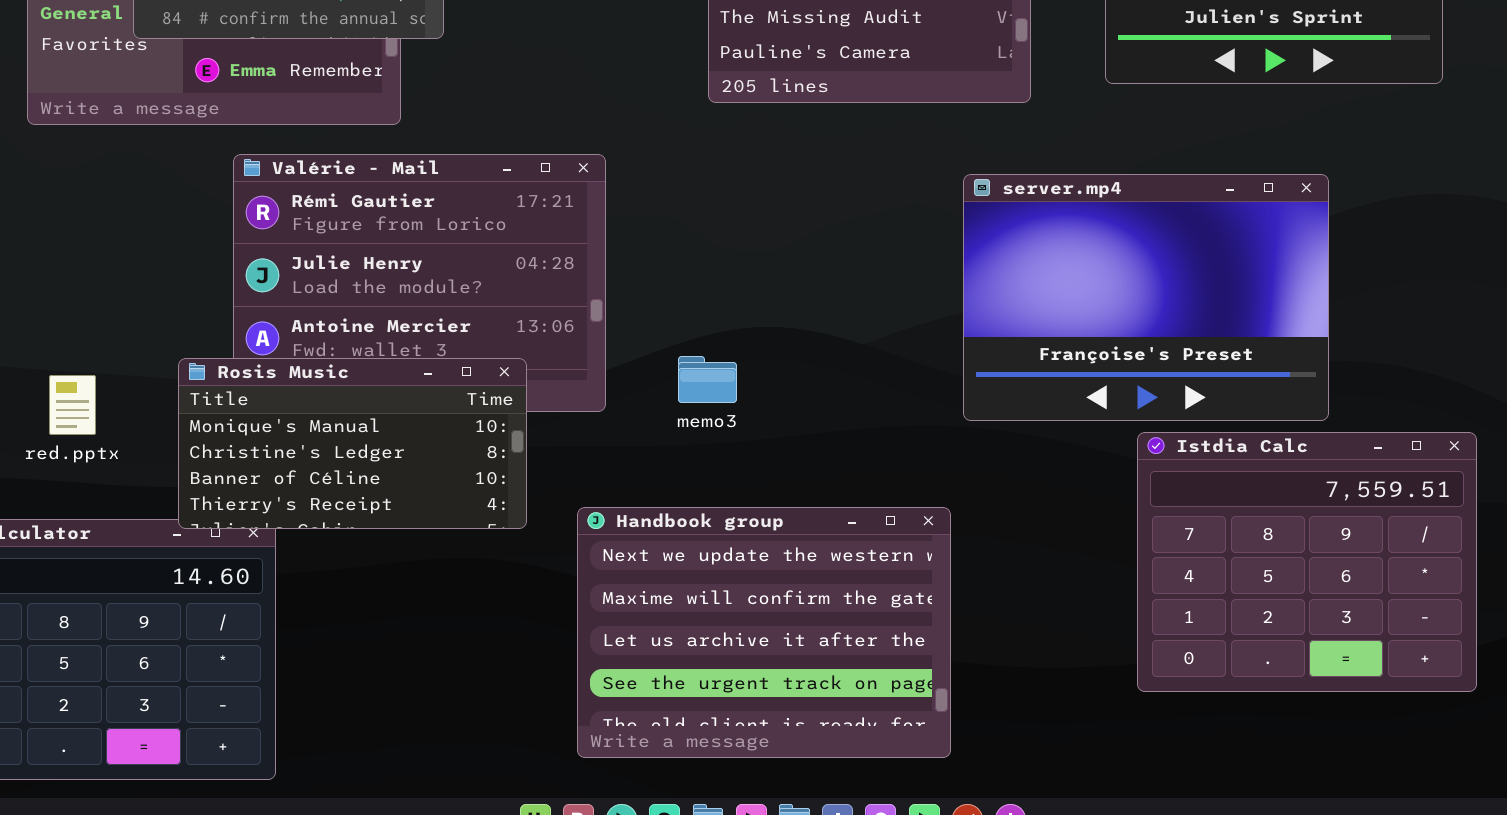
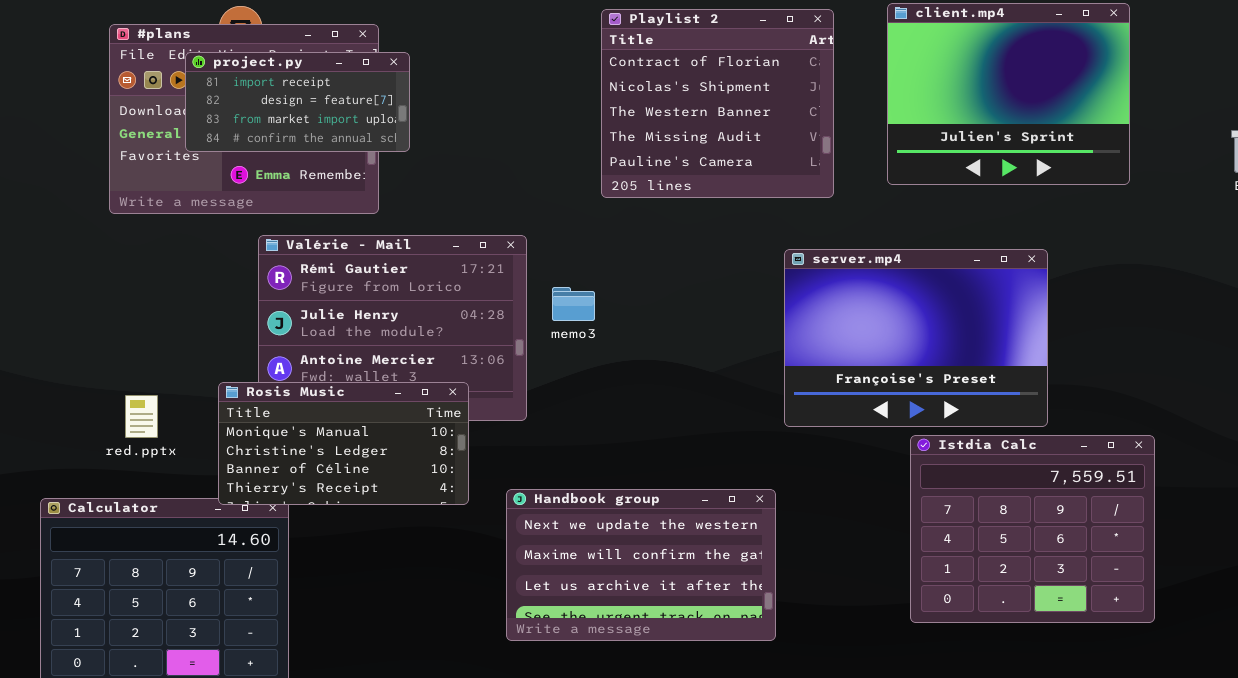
memo3: [678,356,737,403] -> [552,287,595,321], moved
Handbook group: [577,507,951,758] -> [506,489,776,641], resized

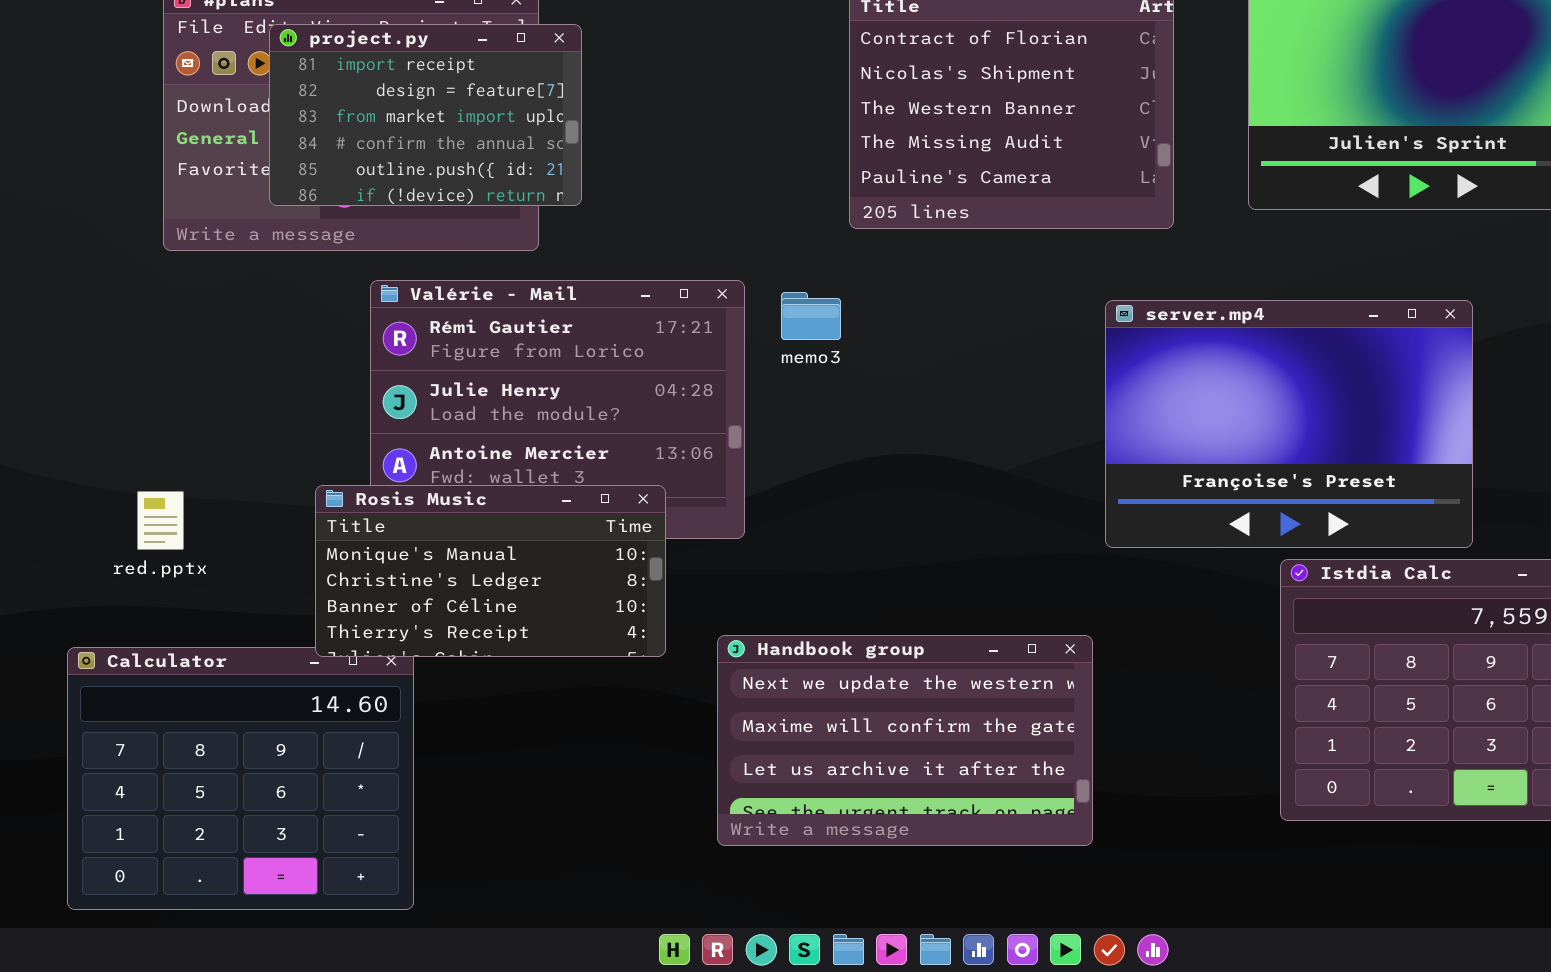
project.py: [185,52,410,152] -> [269,24,582,206], resized
memo3: [552,287,595,321] -> [781,292,841,340], moved
red.pptx: [125,395,158,438] -> [137,491,184,550], moved

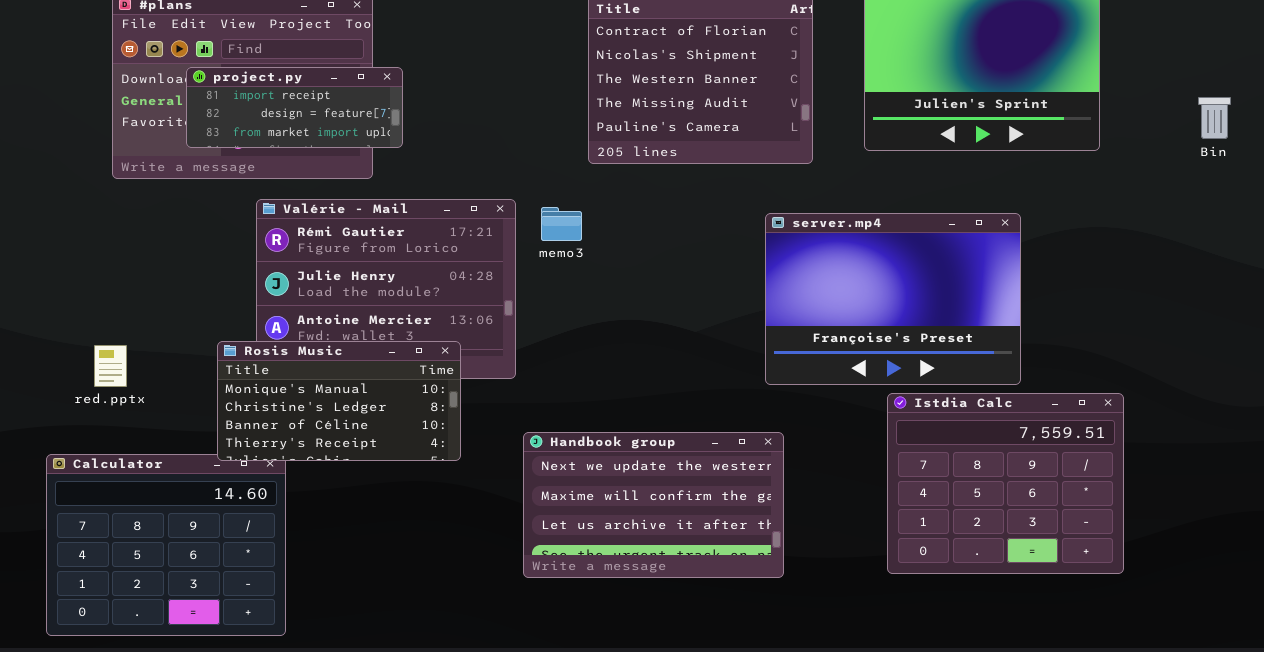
project.py: [269,24,582,206] -> [186,67,403,148], resized
Handbook group: [717,635,1093,846] -> [523,432,784,578], moved

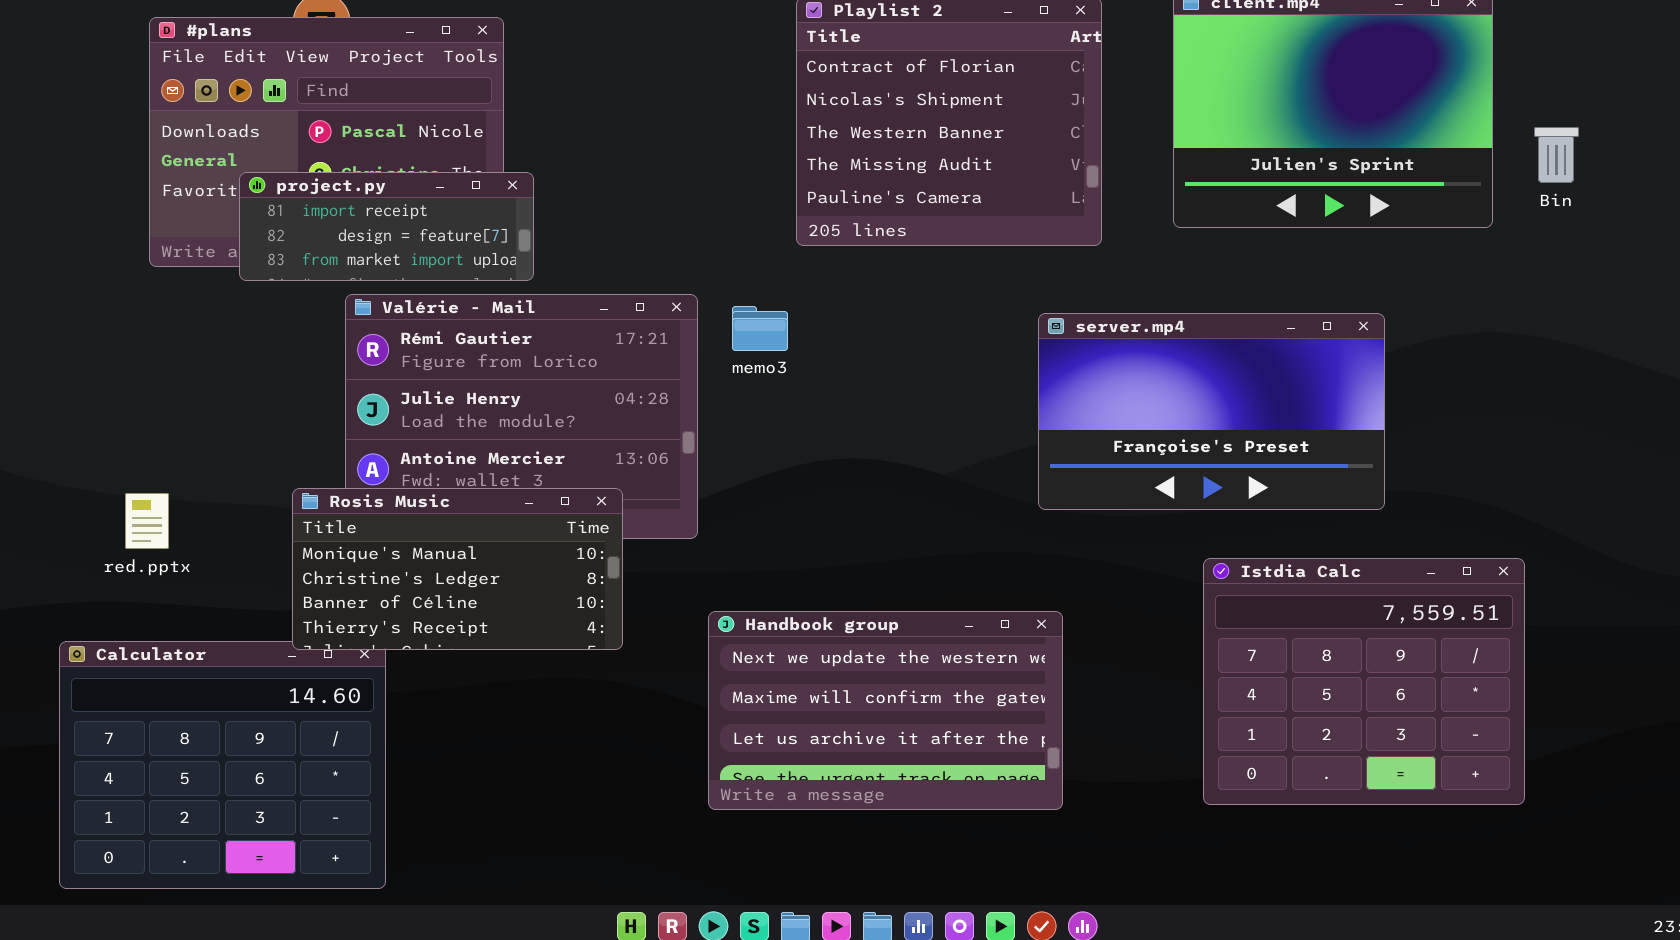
project.py: [186,67,403,148] -> [239,172,534,281], moved
Bin: [1198,97,1231,139] -> [1534,127,1579,183], moved
server.mp4: [765,213,1021,385] -> [1038,313,1385,510], resized

